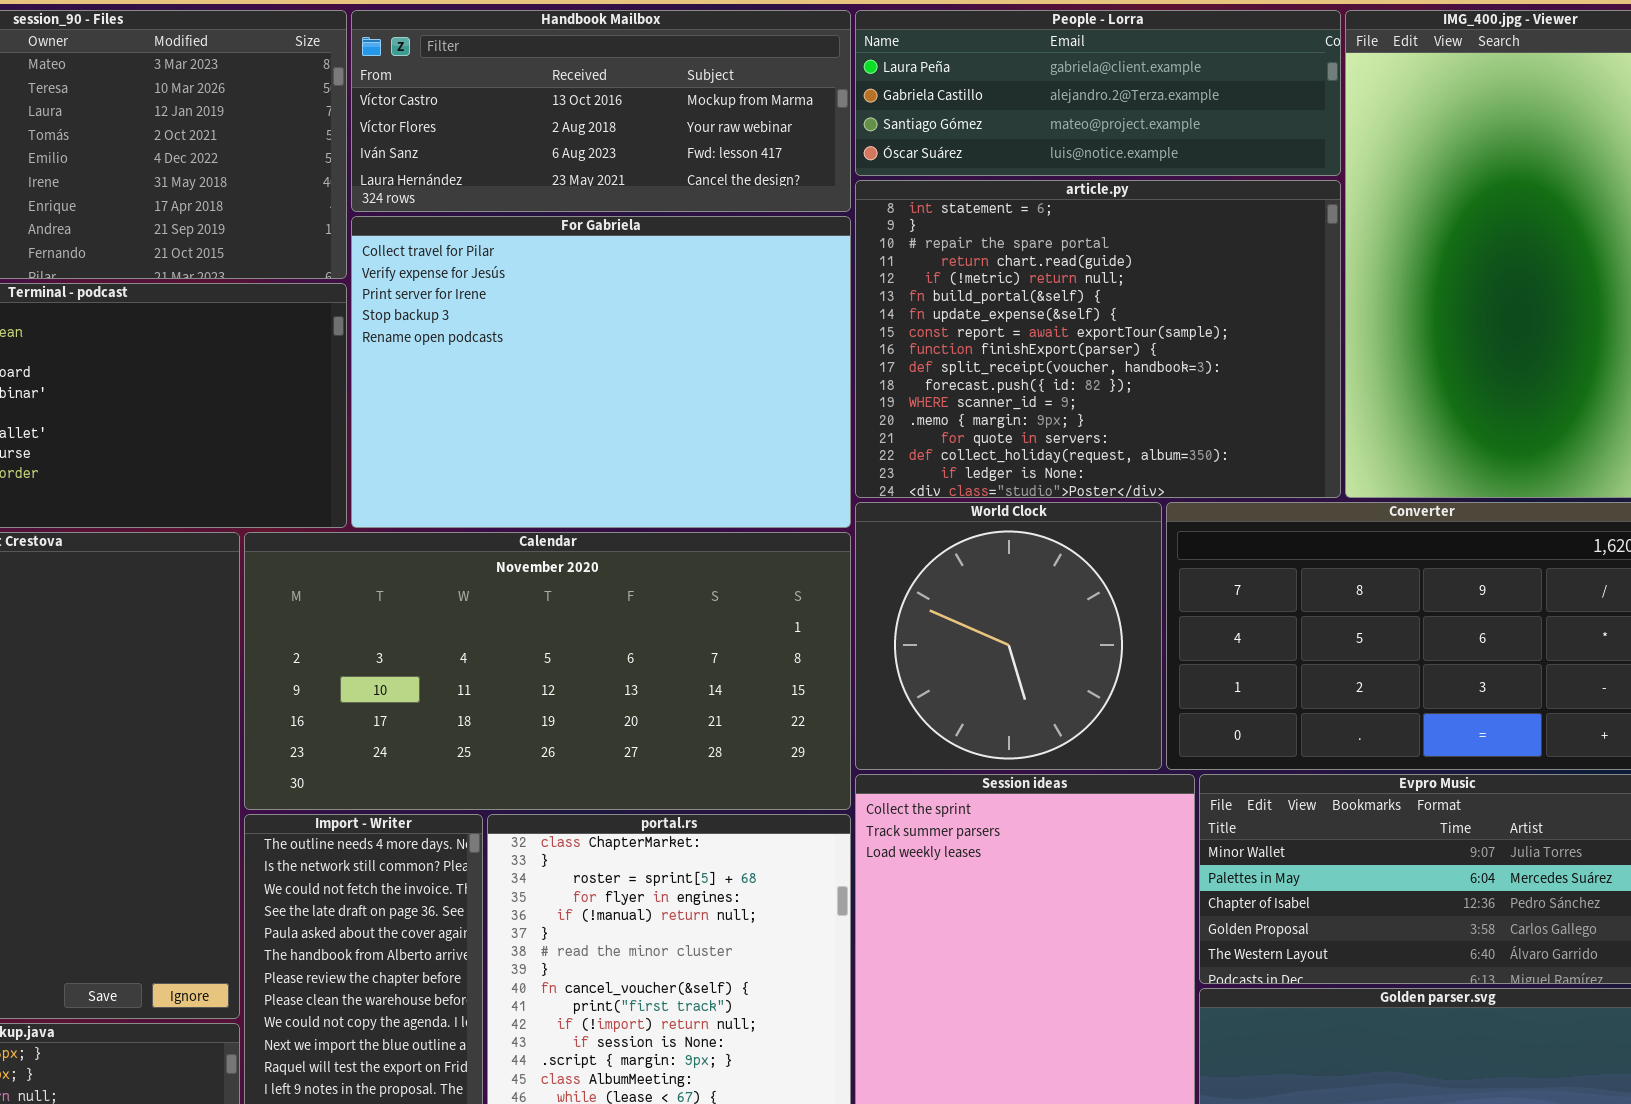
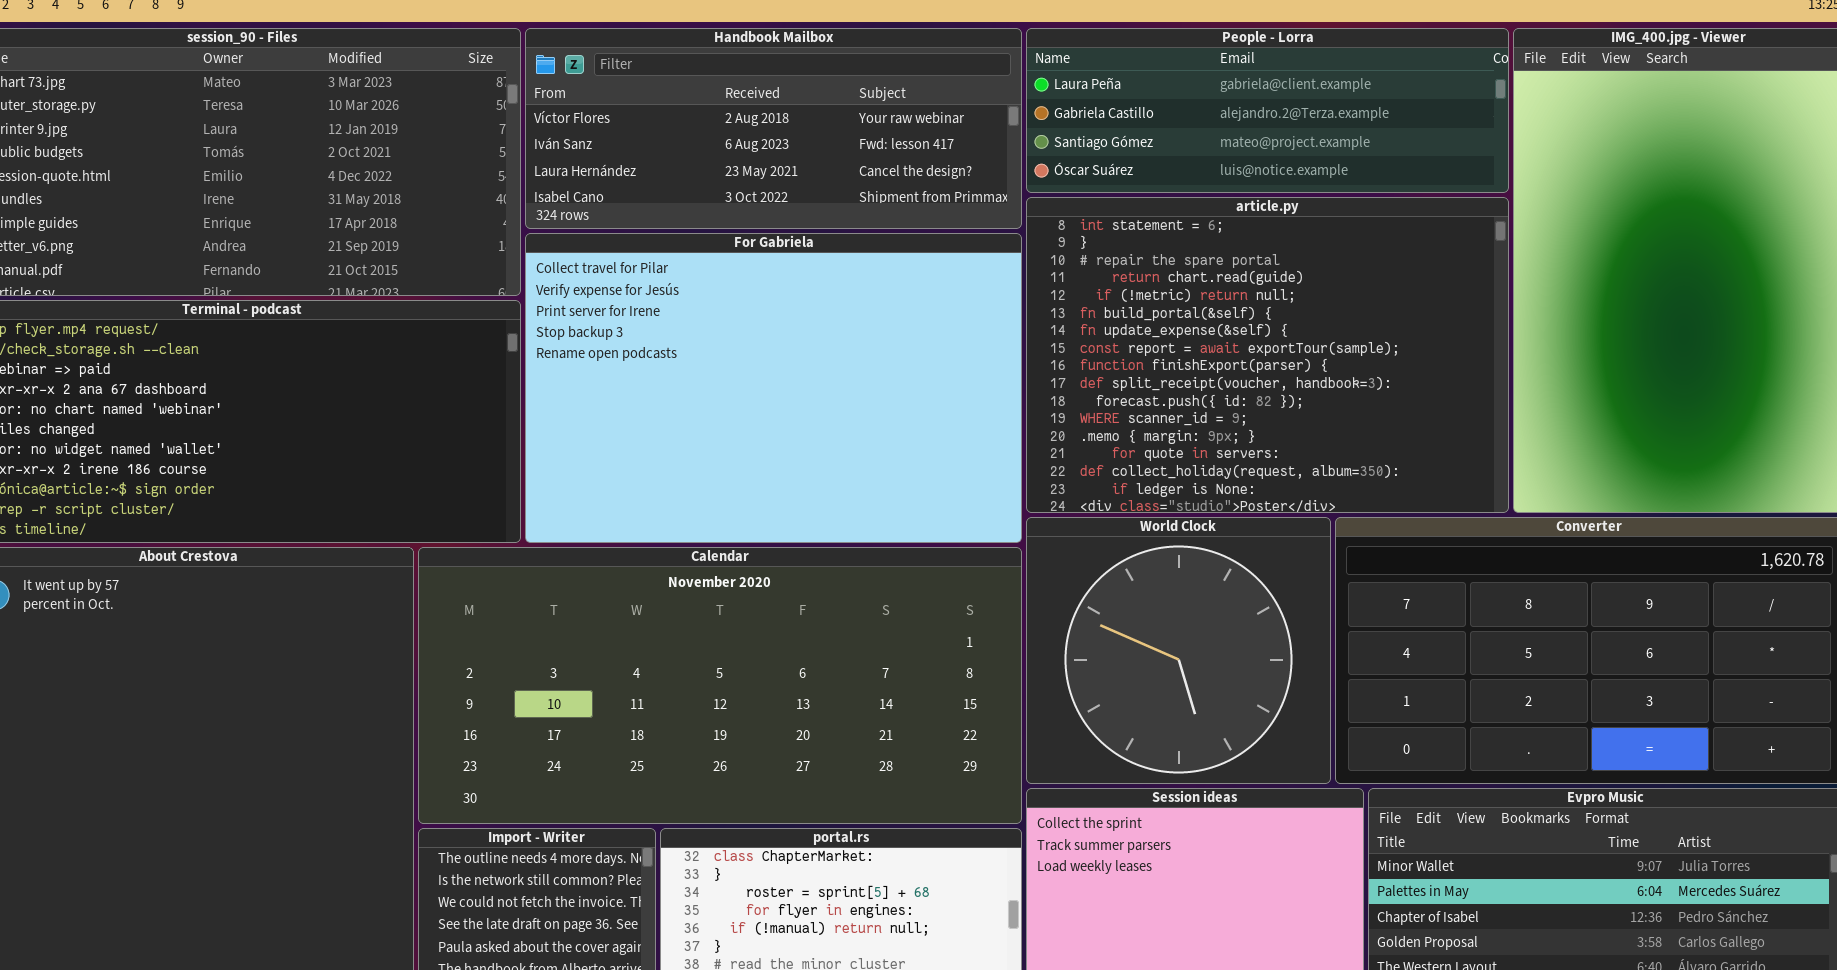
Handbook Mailbox: [351,10,851,212] -> [525,28,1022,229], scrolled down 1 row

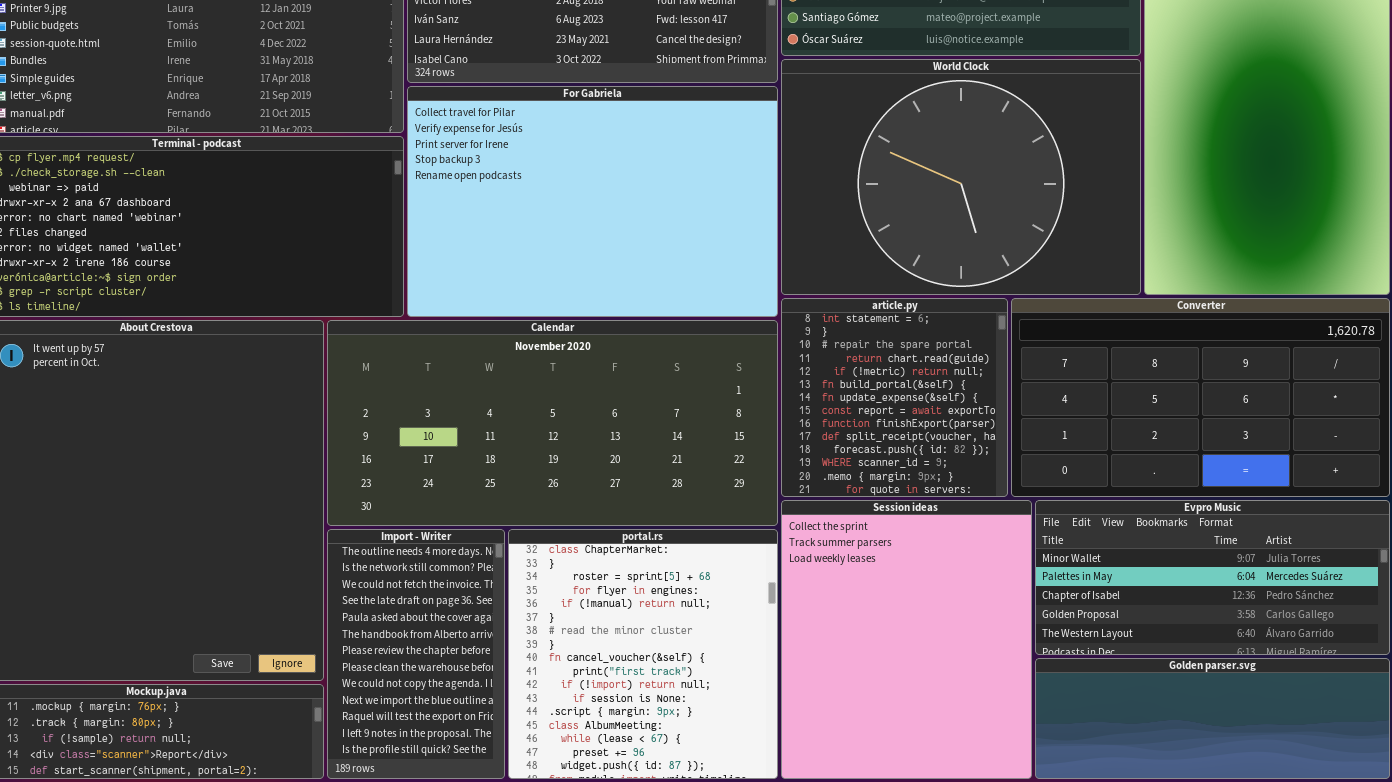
article.py: [1026,197,1509,513] -> [781,298,1008,497], moved, resized
World Clock: [1026,517,1331,784] -> [781,59,1141,295], moved, resized

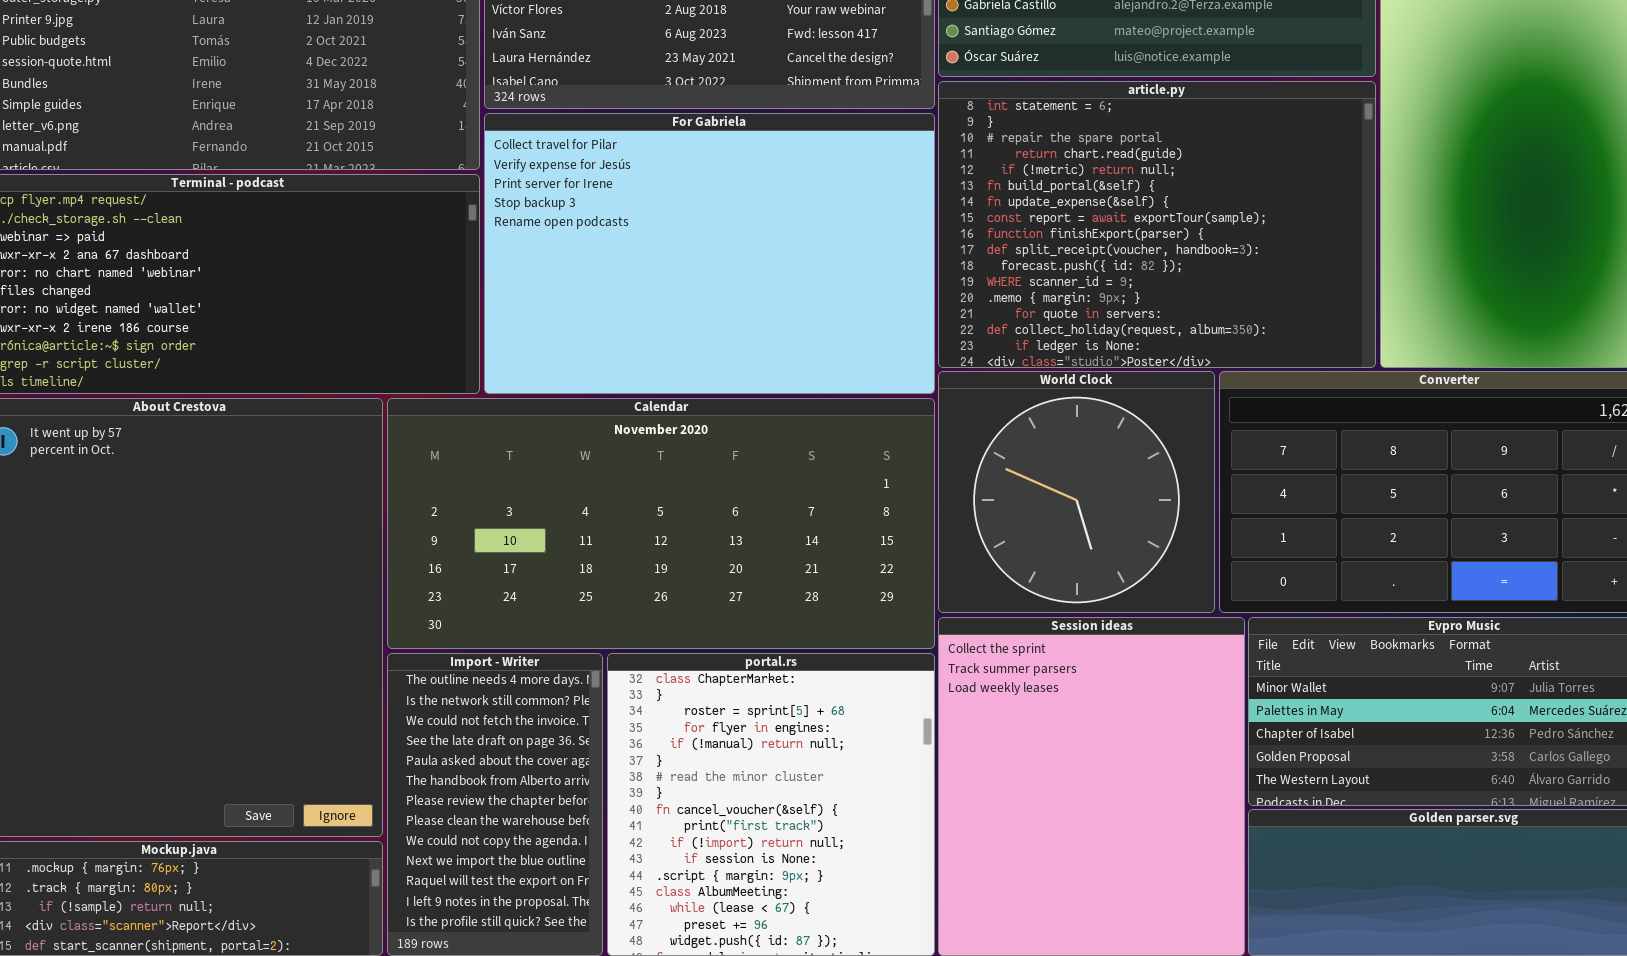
World Clock: [781,59,1141,295] -> [938,371,1215,613], moved, resized
article.py: [781,298,1008,497] -> [938,81,1376,368], moved, resized

